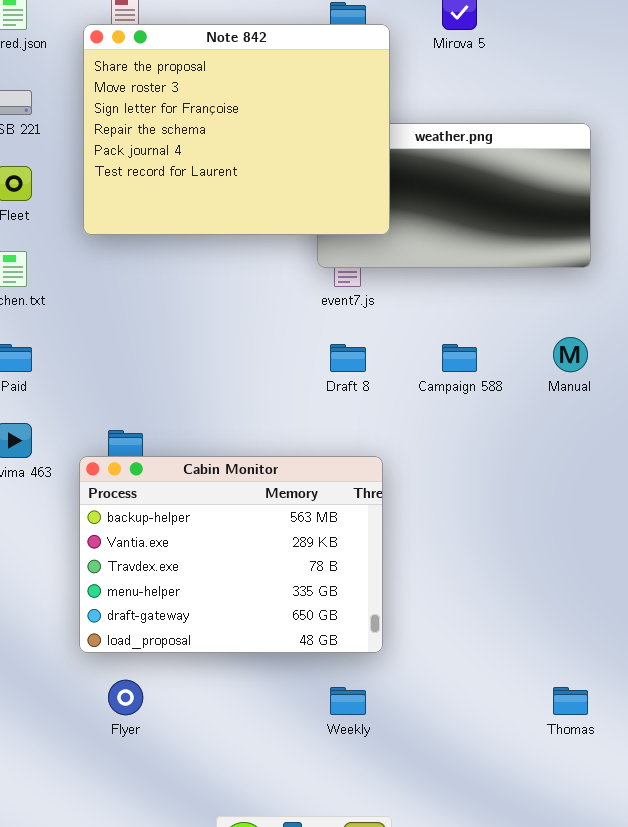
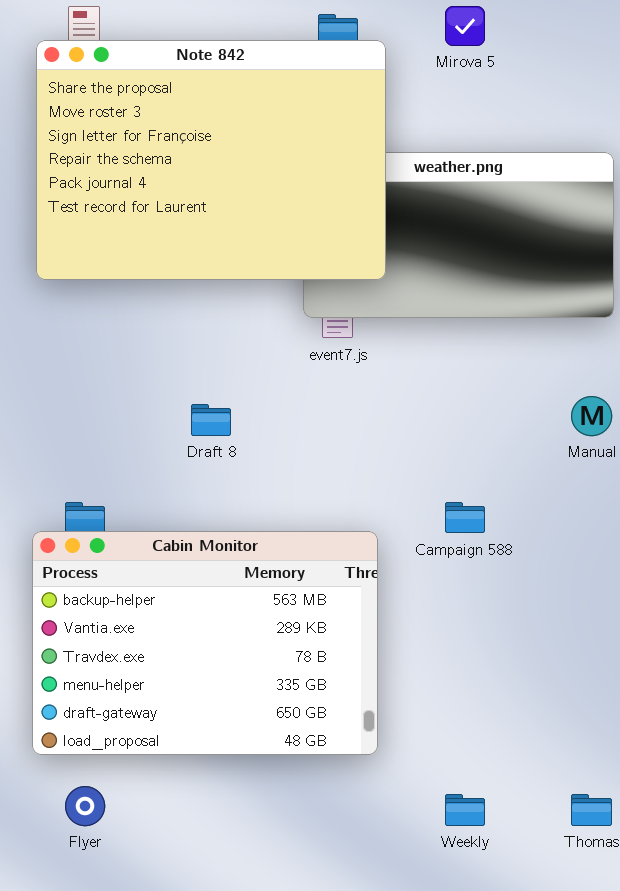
Draft 8: [330,344,366,372] -> [191,404,231,436], moved
Campaign 588: [442,344,477,372] -> [445,502,485,533], moved
Weekly: [330,687,366,715] -> [445,794,485,826], moved

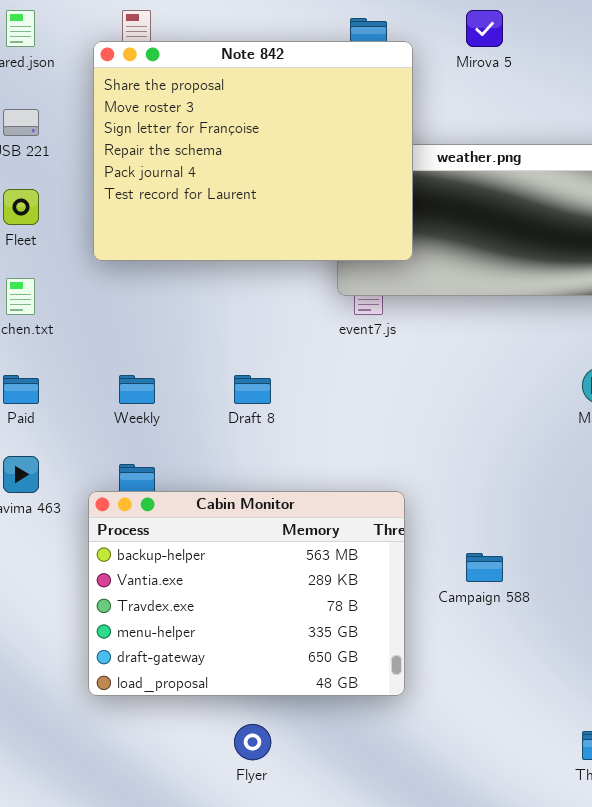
Campaign 588: [445,502,485,533] -> [466,553,503,582], moved
Flyer: [65,786,105,826] -> [234,724,271,760], moved
Weekly: [445,794,485,826] -> [119,375,155,404], moved

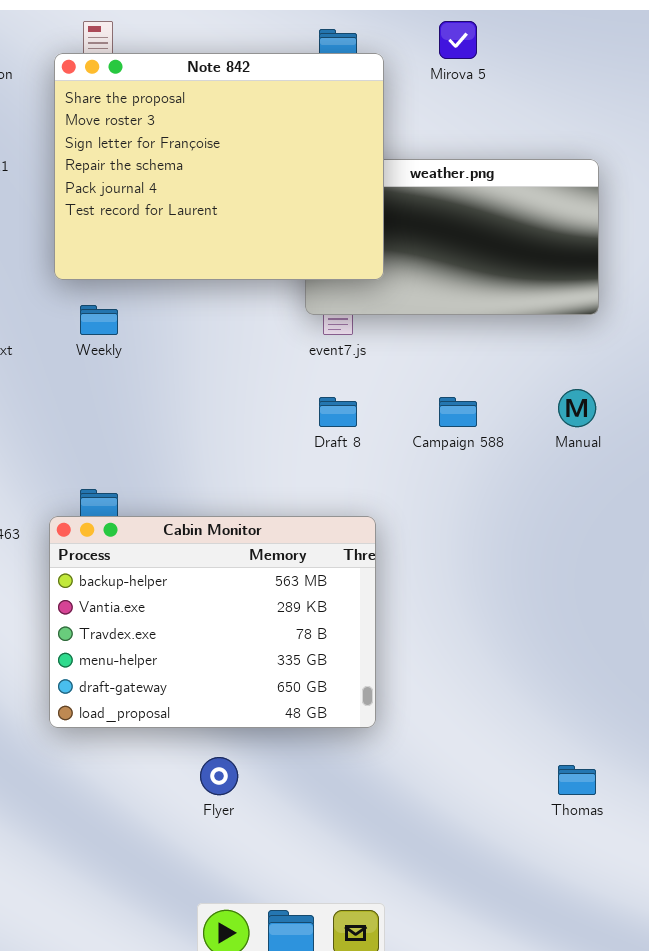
Weekly: [119,375,155,404] -> [80,305,118,335], moved
Draft 8: [234,375,271,404] -> [319,397,357,427], moved
Campaign 588: [466,553,503,582] -> [439,397,477,427], moved

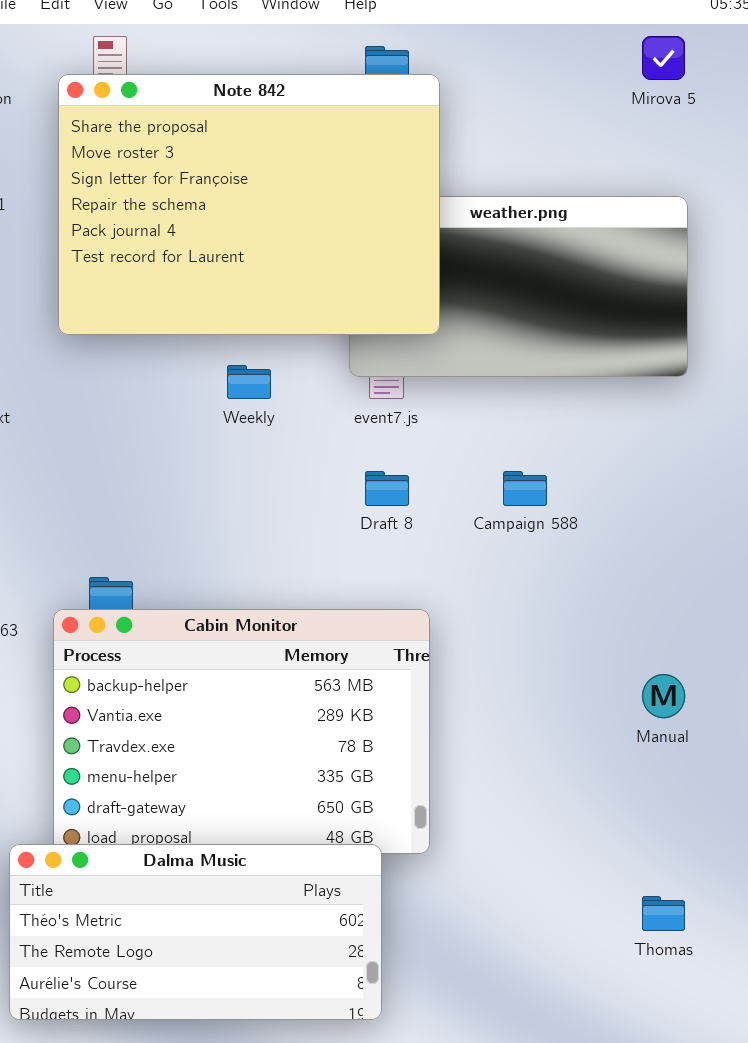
Mirova 5: [439,21,477,59] -> [642,36,685,80], moved
Weekly: [80,305,118,335] -> [227,365,271,399], moved
Manual: [558,389,596,427] -> [642,674,685,718], moved
Dalma Music: none -> [9,844,382,1020], opened

